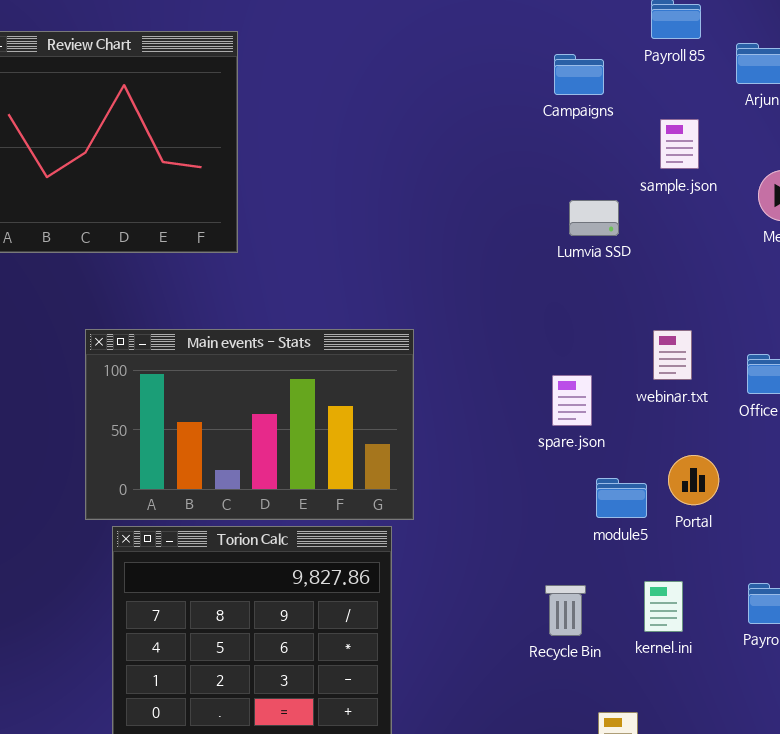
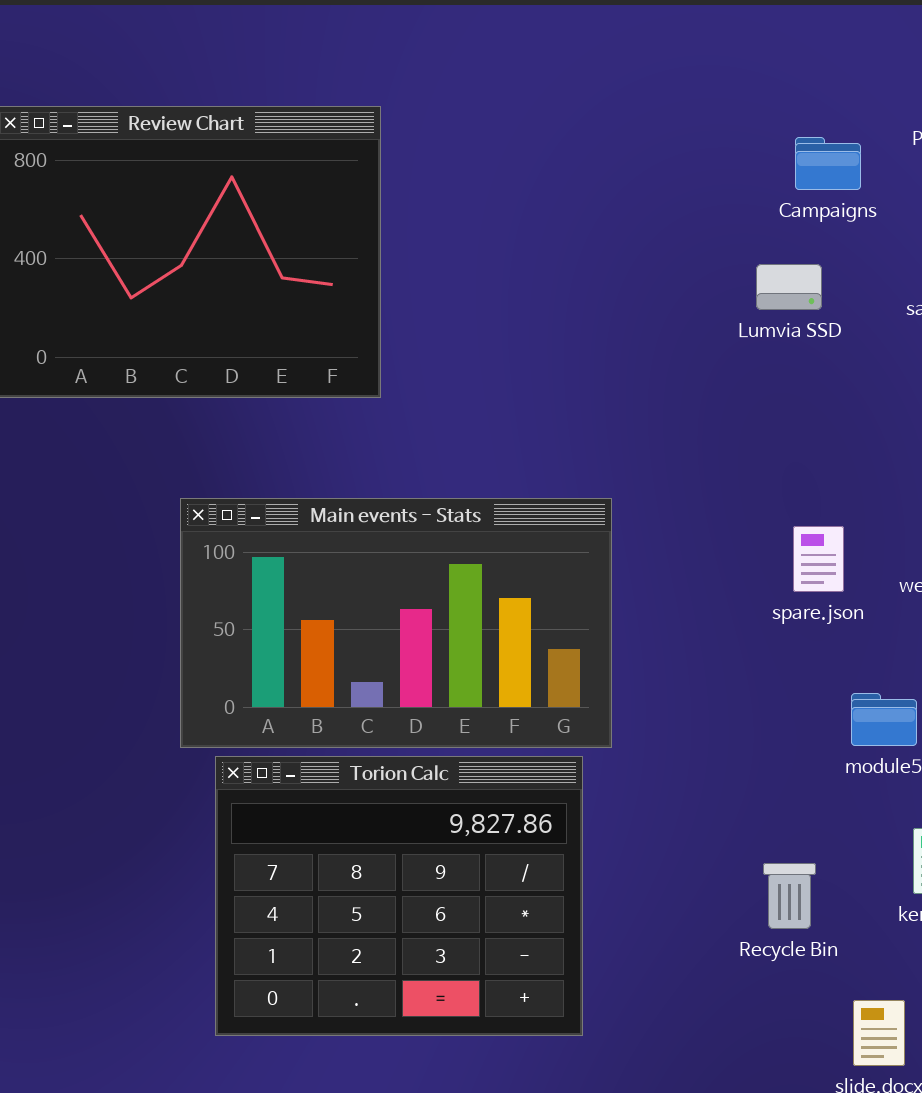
Lumvia SSD: [569,200,619,236] -> [756,264,822,310], moved
spare.json: [552,375,592,426] -> [793,526,844,592], moved
Recycle Bin: [545,585,586,636] -> [763,863,816,929], moved

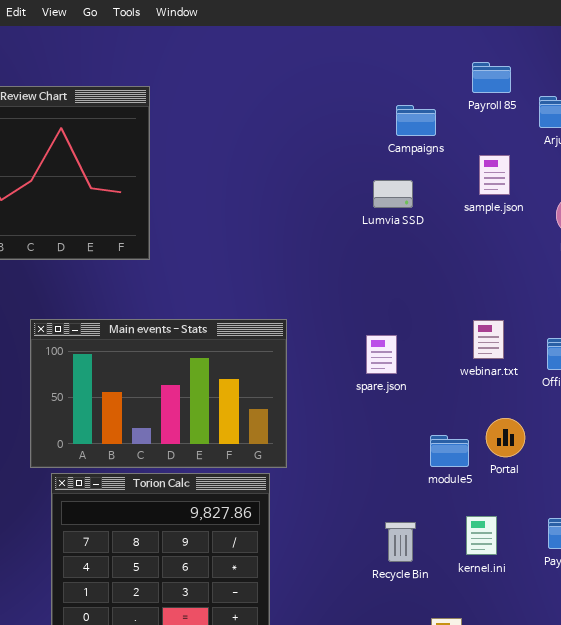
spare.json: [793,526,844,592] -> [366,335,397,374], moved
Recycle Bin: [763,863,816,929] -> [385,522,416,562], moved

